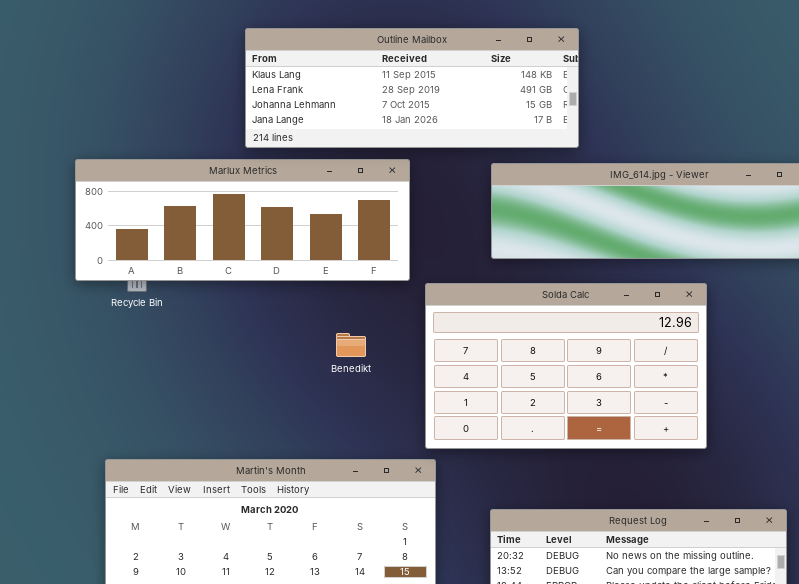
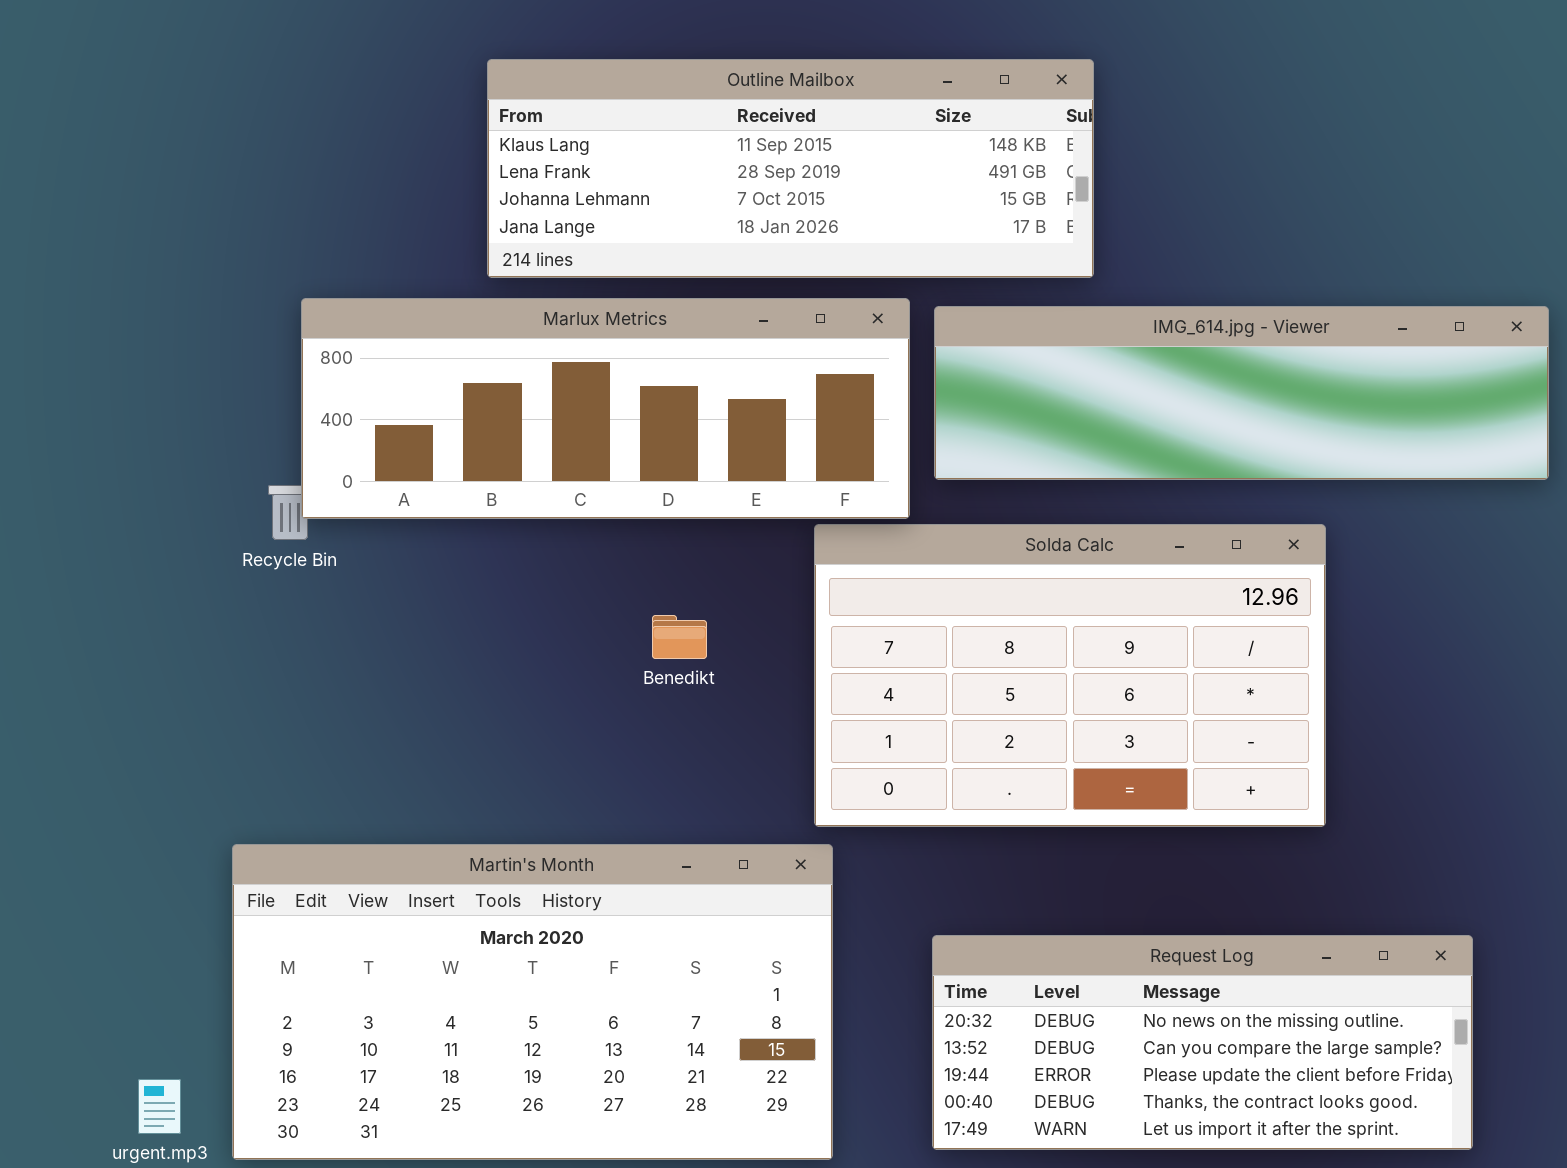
Marlux Metrics: [75,159,410,281] -> [301,298,910,519], moved

